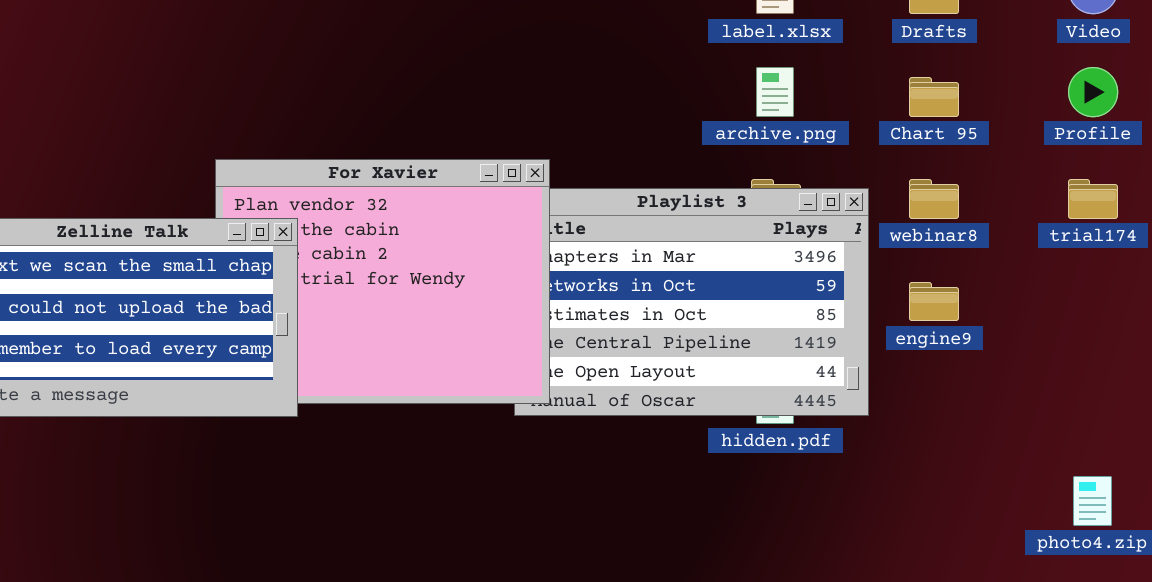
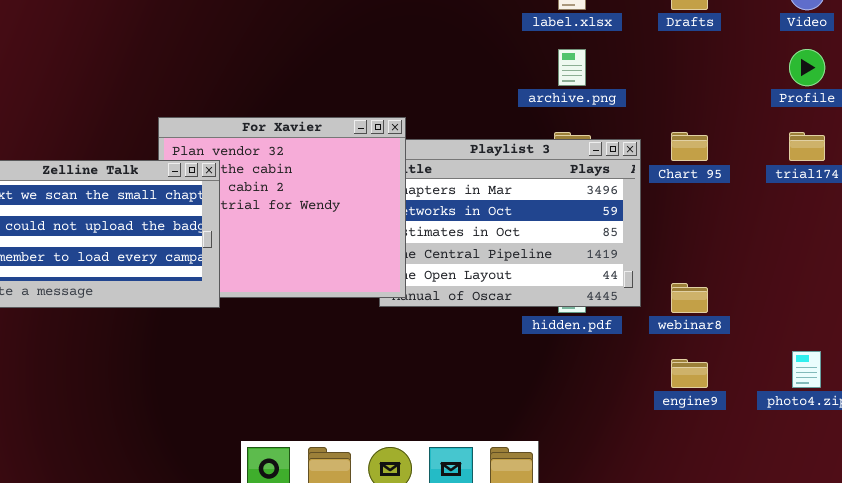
Chart 95: [909,77,959,117] -> [671,132,708,161], moved
webinar8: [909,179,959,219] -> [671,283,708,313], moved
engine9: [909,282,959,321] -> [671,359,708,388], moved

